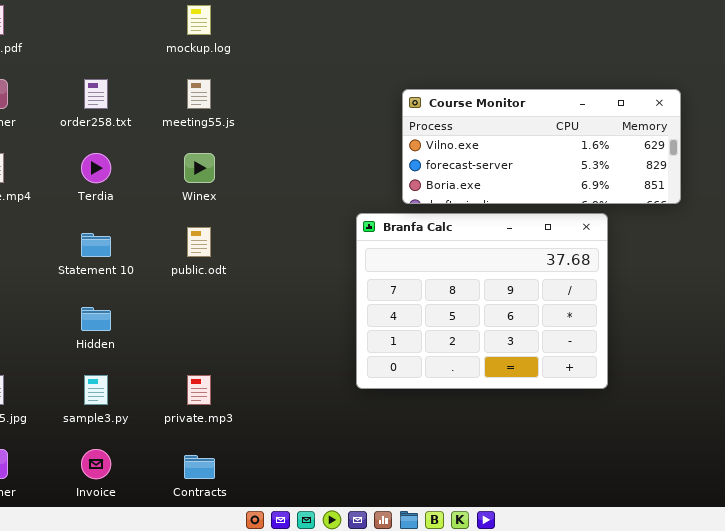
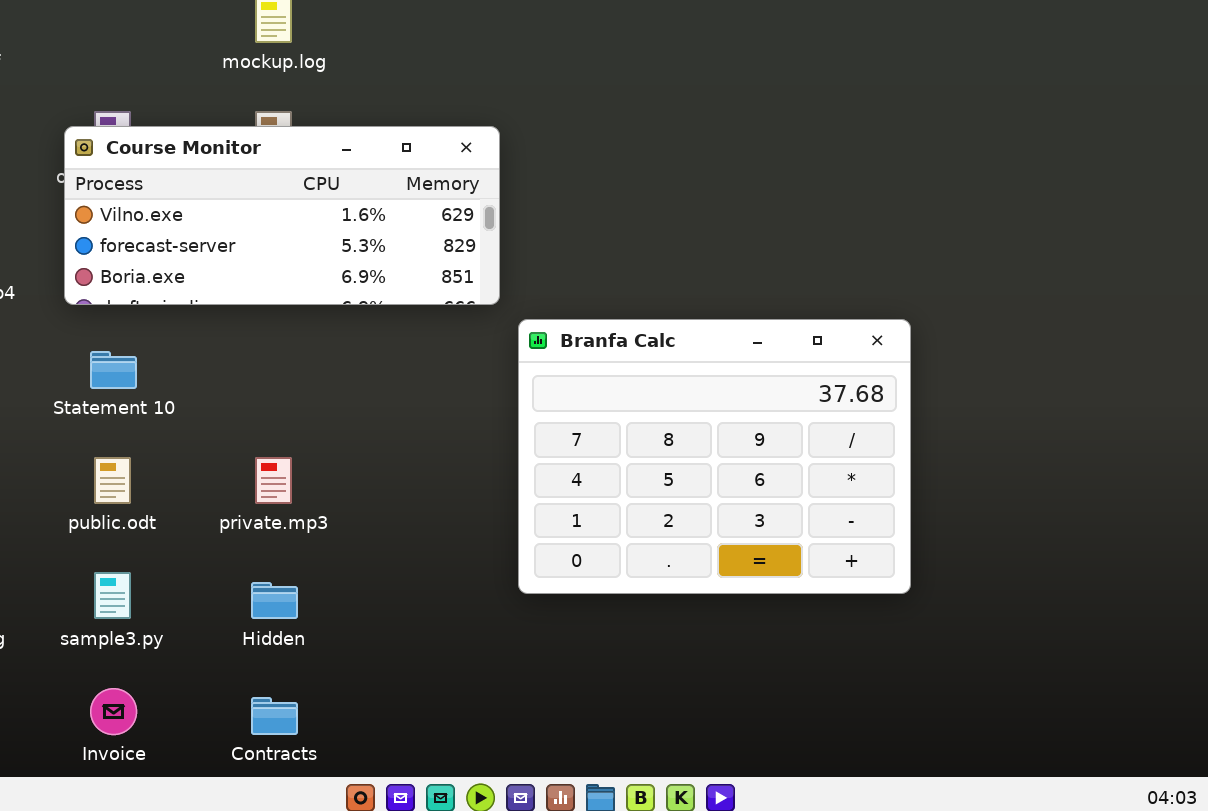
Course Monitor: [402,89,681,204] -> [64,126,500,305], moved
public.odt: [187,227,211,257] -> [94,457,131,504], moved
Hidden: [81,307,111,331] -> [251,582,298,619], moved
private.mp3: [187,375,211,405] -> [255,457,292,504], moved

